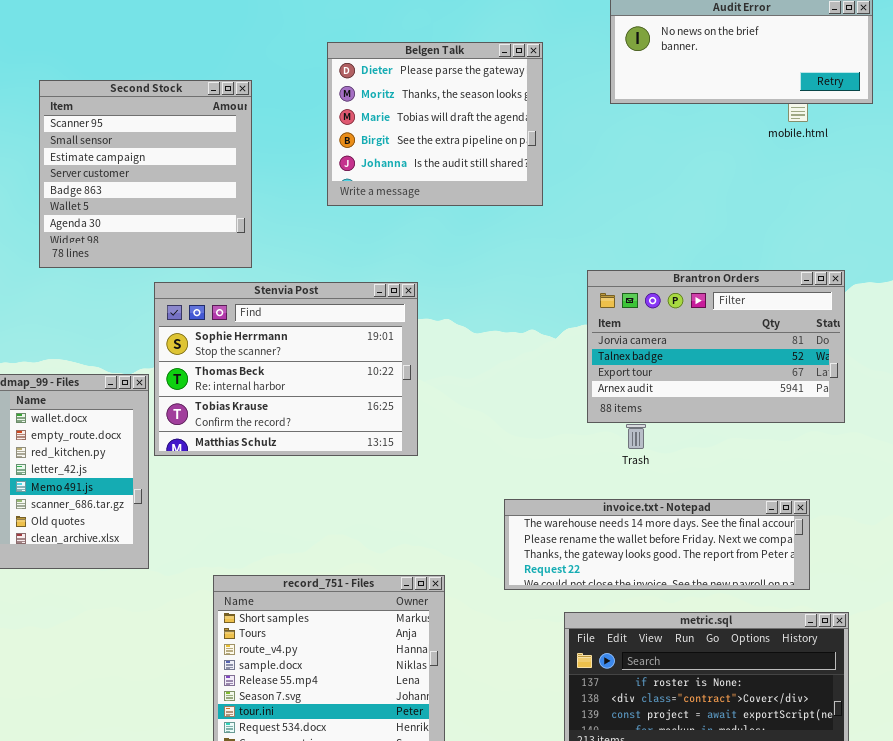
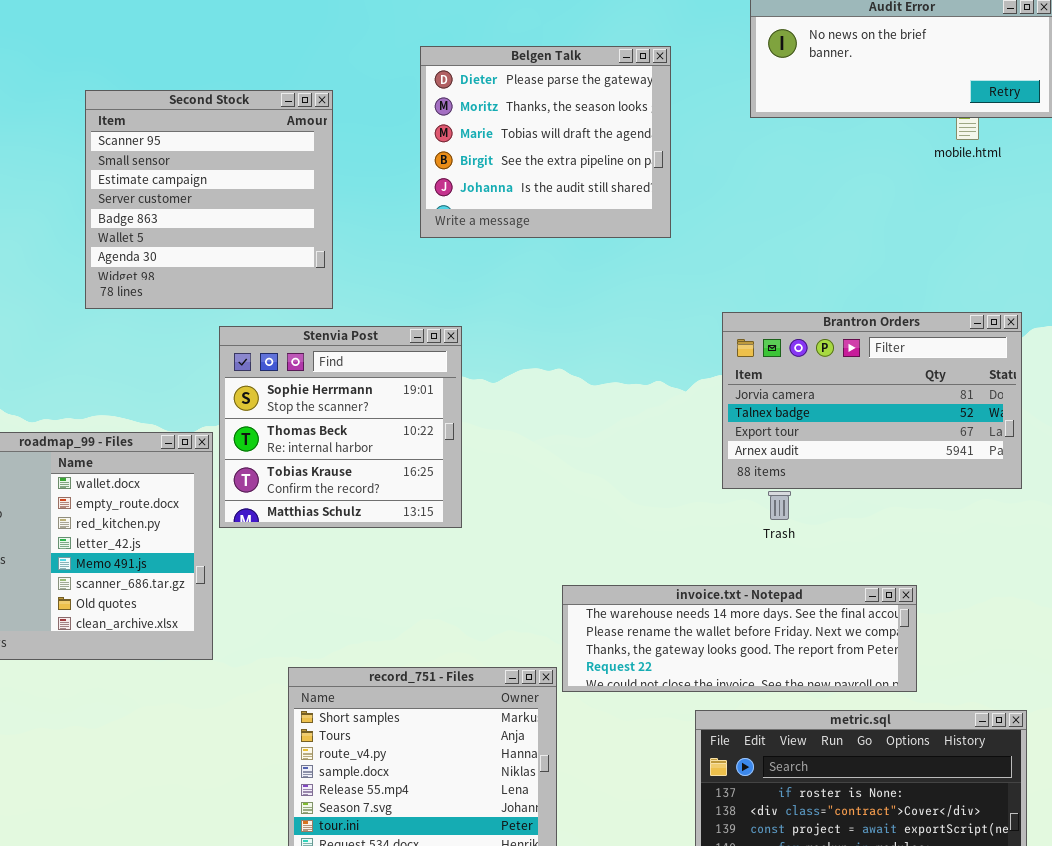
Stenvia Post: [154,282,418,456] -> [219,326,462,528], resized
invoice.txt - Notepad: [504,499,810,590] -> [562,585,917,692], moved

